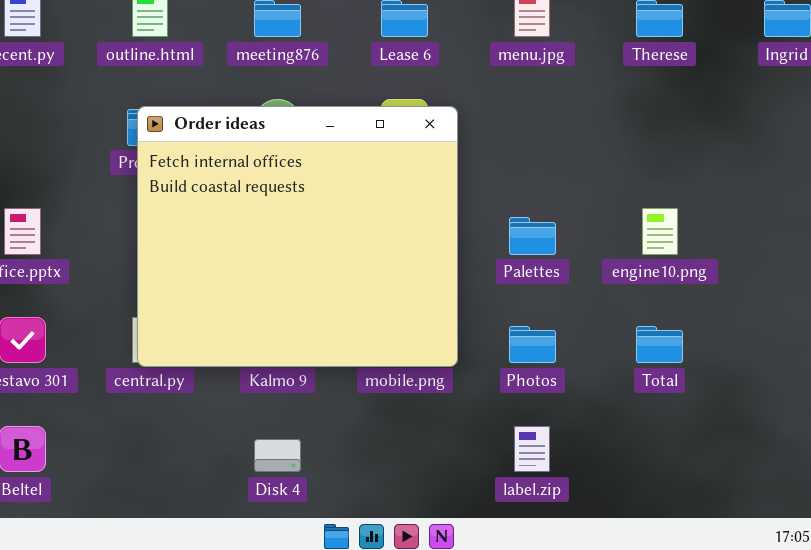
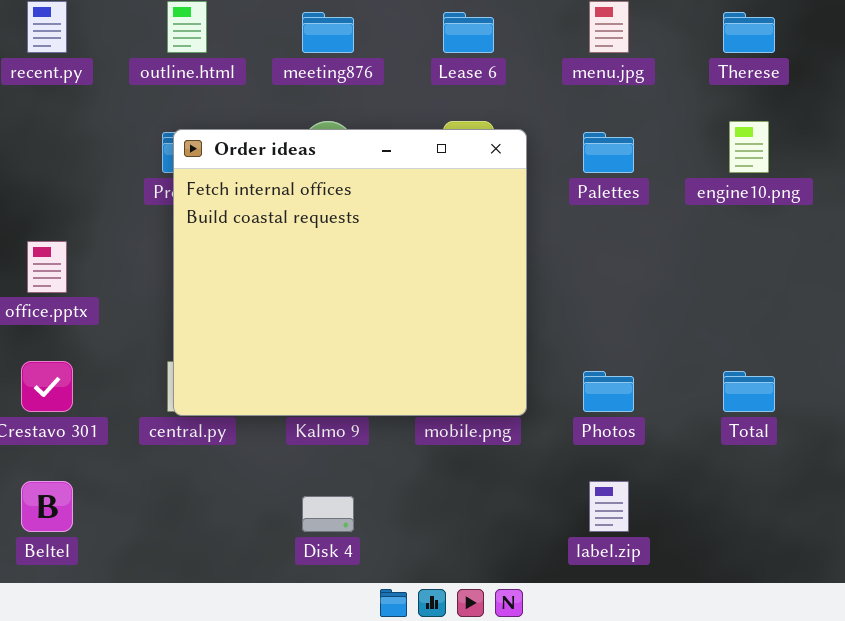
engine10.png: [642,208,678,255] -> [729,121,769,173], moved
Palettes: [509,217,556,255] -> [583,132,634,173], moved

